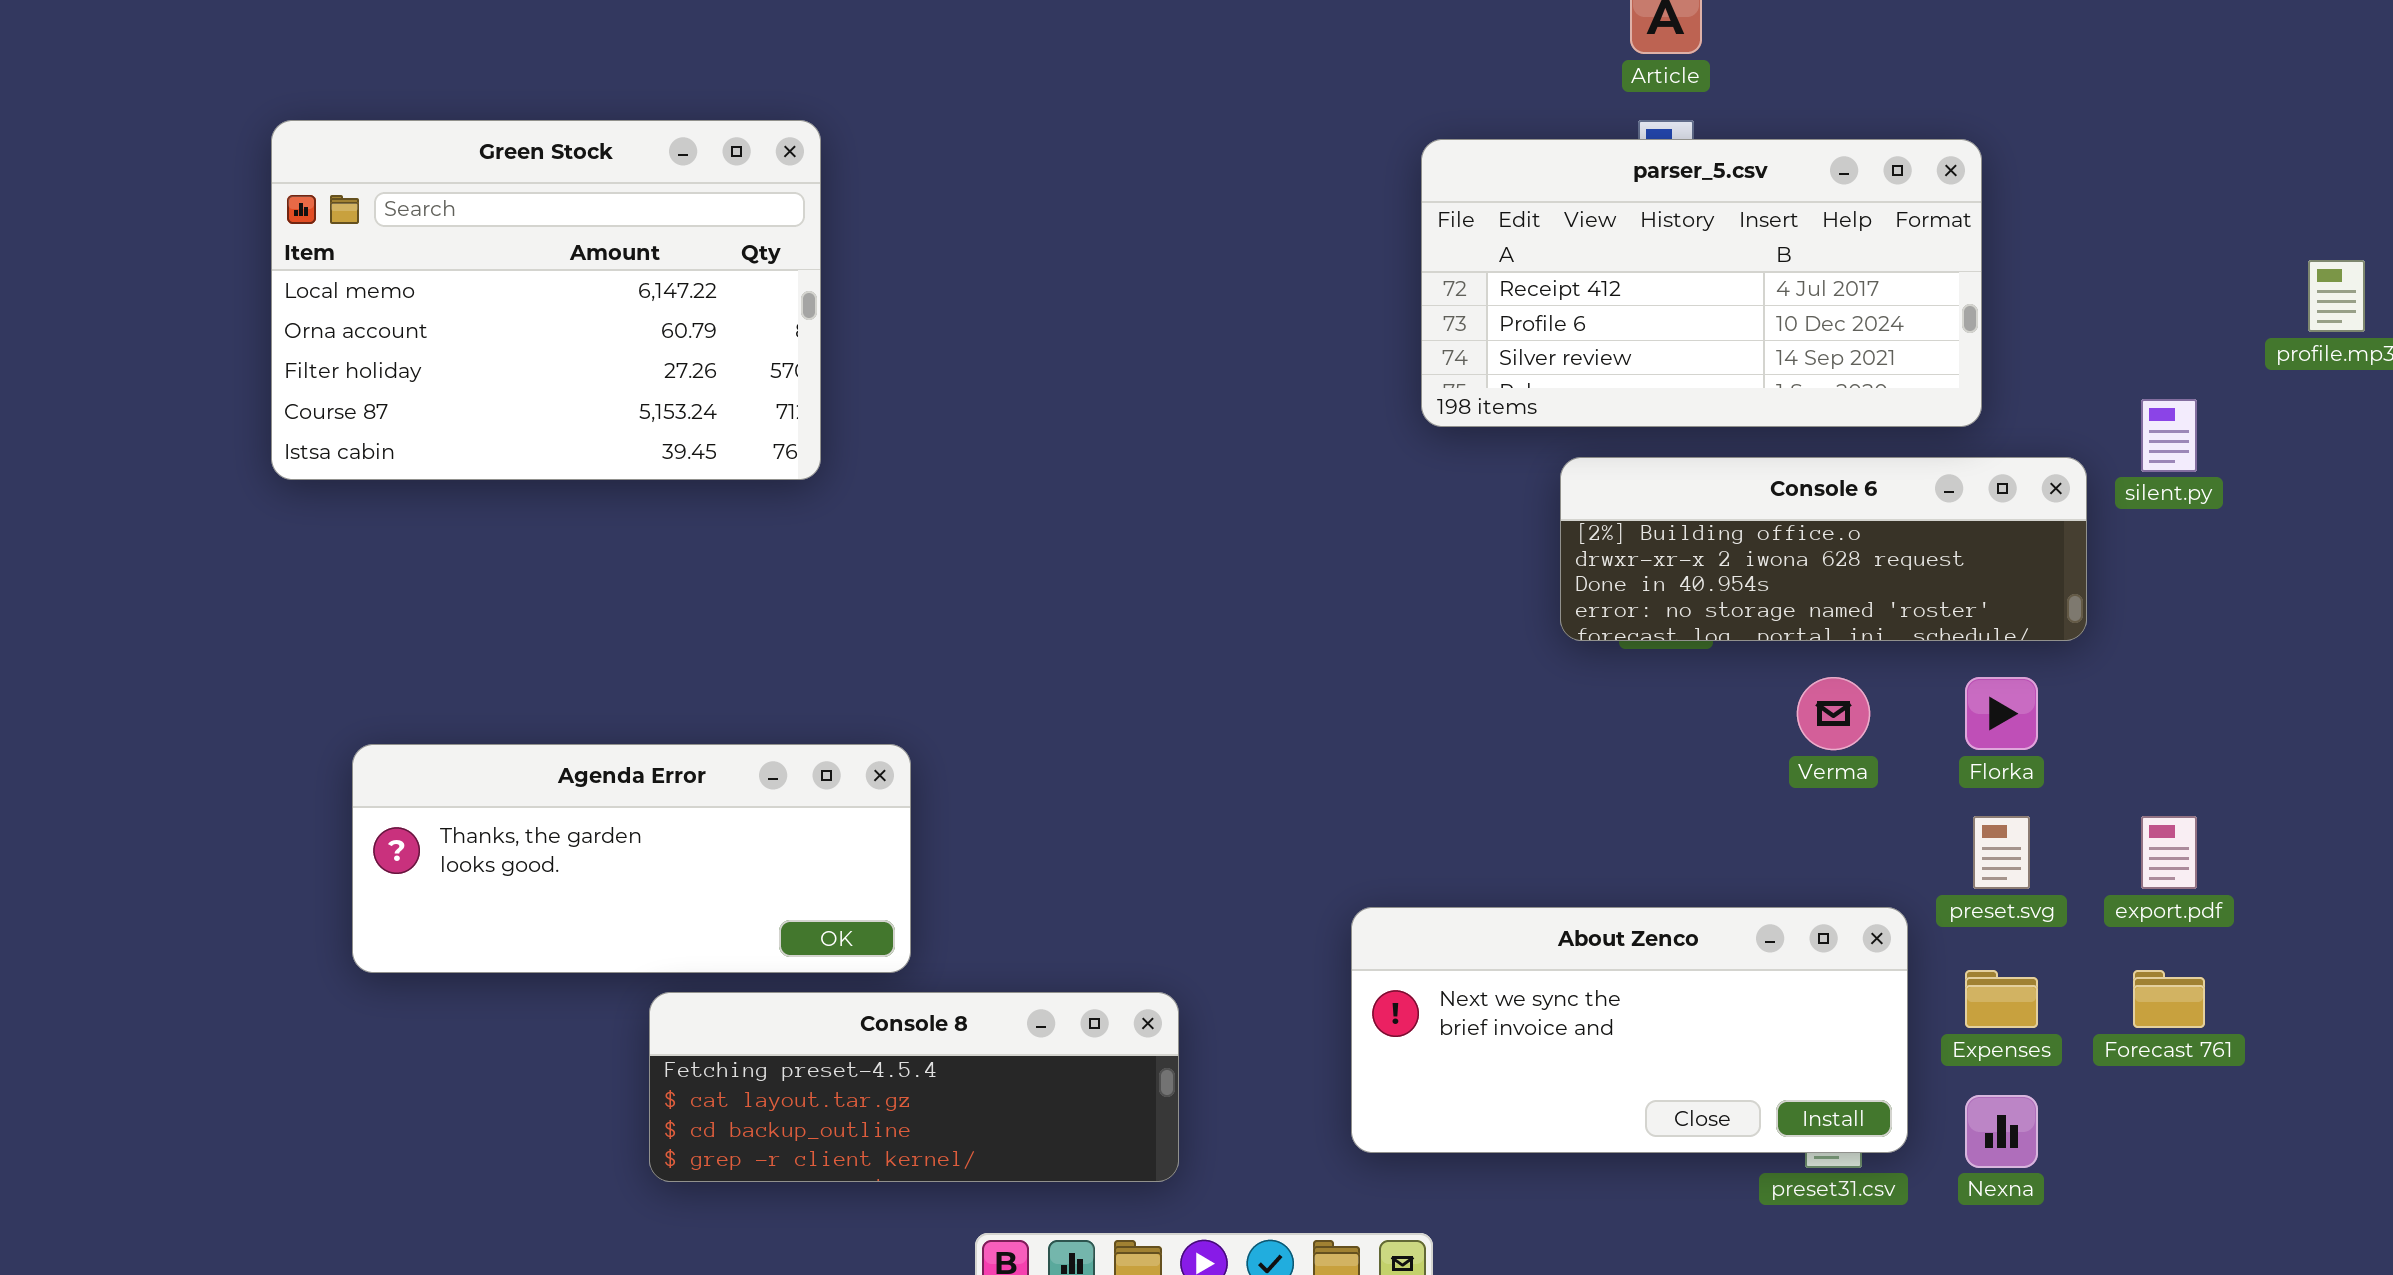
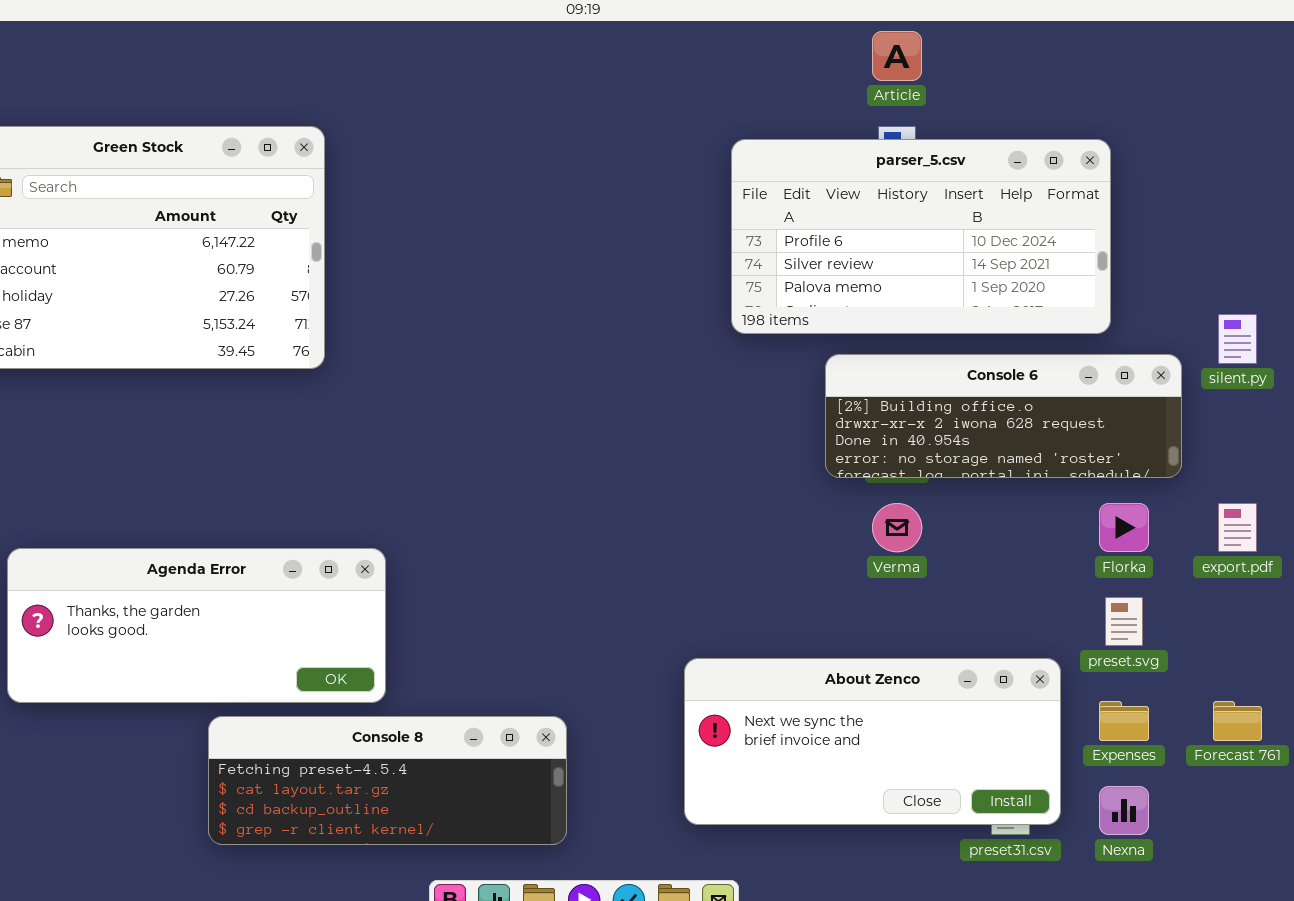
parser_5.csv: [1421,139,1982,427] -> [731,139,1111,334], scrolled down 1 row
Verma: [1797,677,1870,750] -> [872,503,922,552], moved
export.pdf: [2141,816,2197,889] -> [1218,503,1257,552], moved

